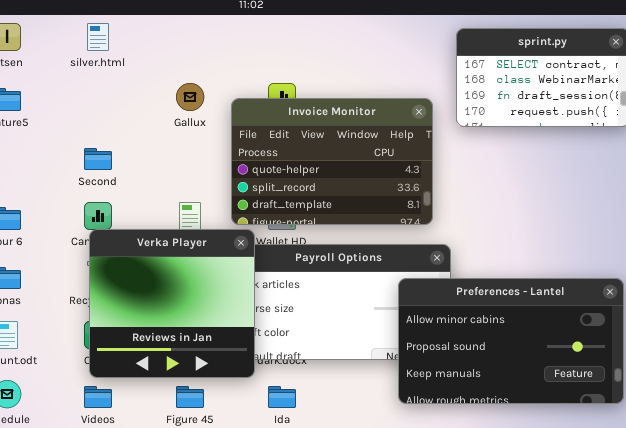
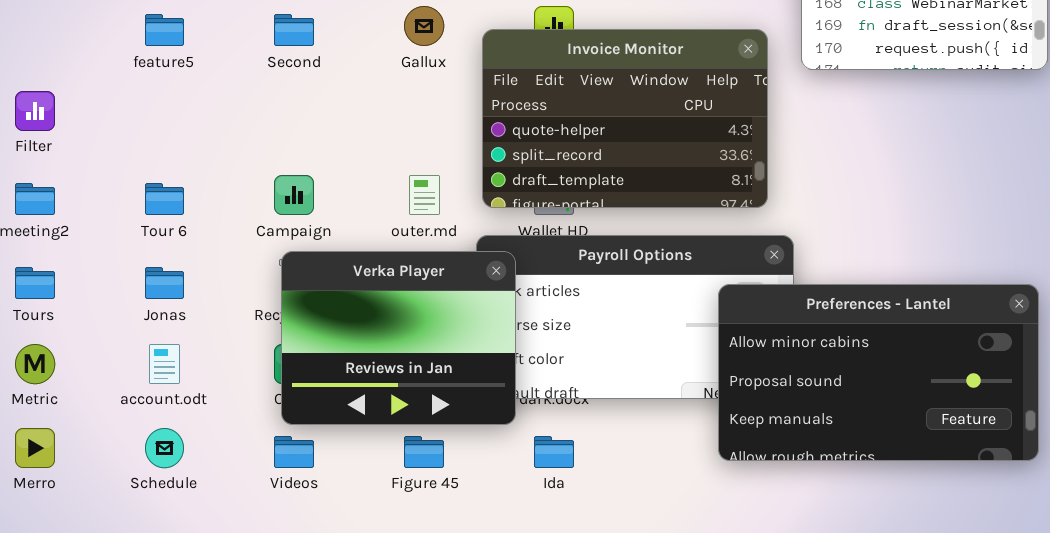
Second: [84,148,112,170] -> [274,14,314,46], moved
Verka Player: [89,229,255,378] -> [281,251,516,425], resized

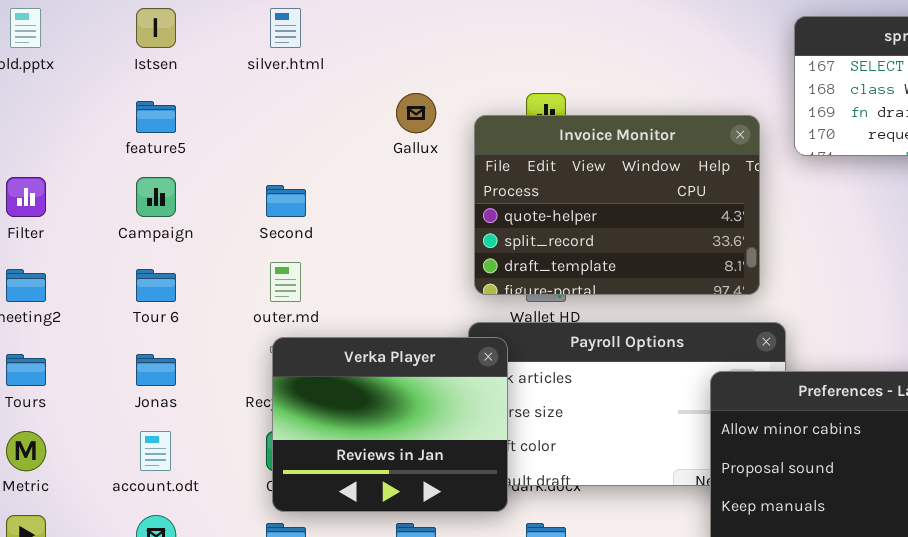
Second: [274,14,314,46] -> [266,185,306,217], moved
Campaign: [274,175,314,215] -> [136,177,176,217], moved
outer.md: [409,175,440,215] -> [270,262,301,302], moved

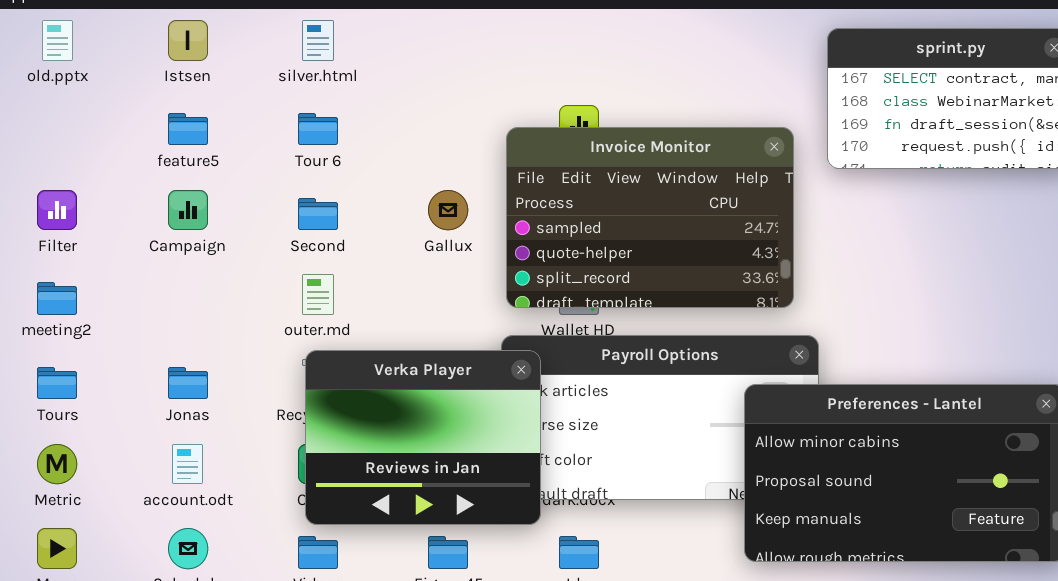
Gallux: [396,93,436,133] -> [428,190,468,230], moved
Invoice Monitor: [474,115,760,295] -> [506,127,794,308], scrolled up 1 row
Tour 6: [136,269,176,302] -> [298,113,338,145], moved

